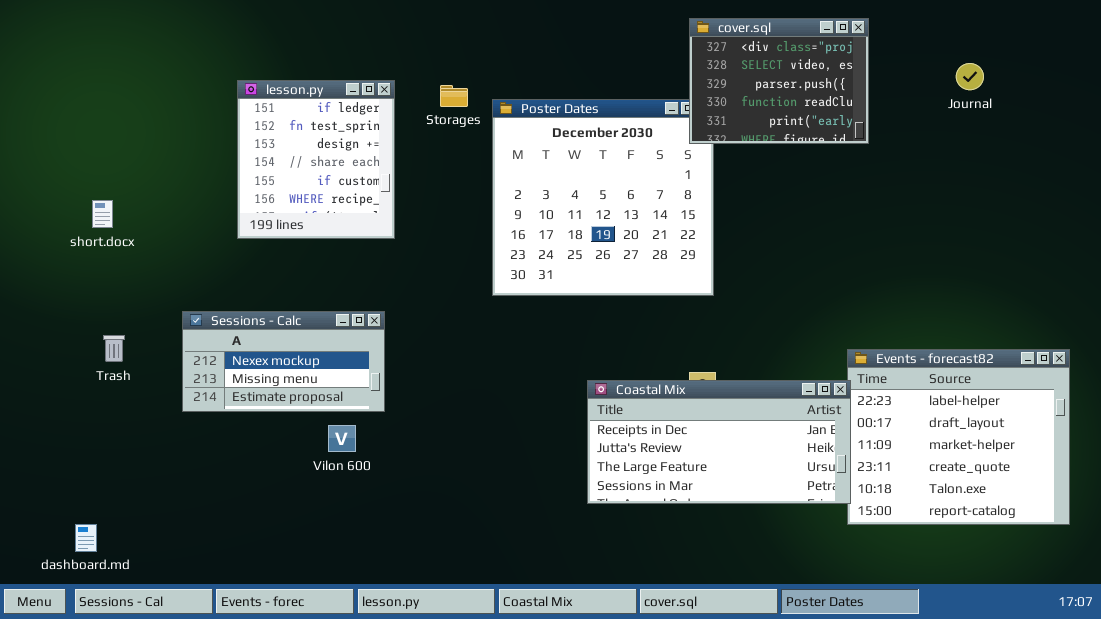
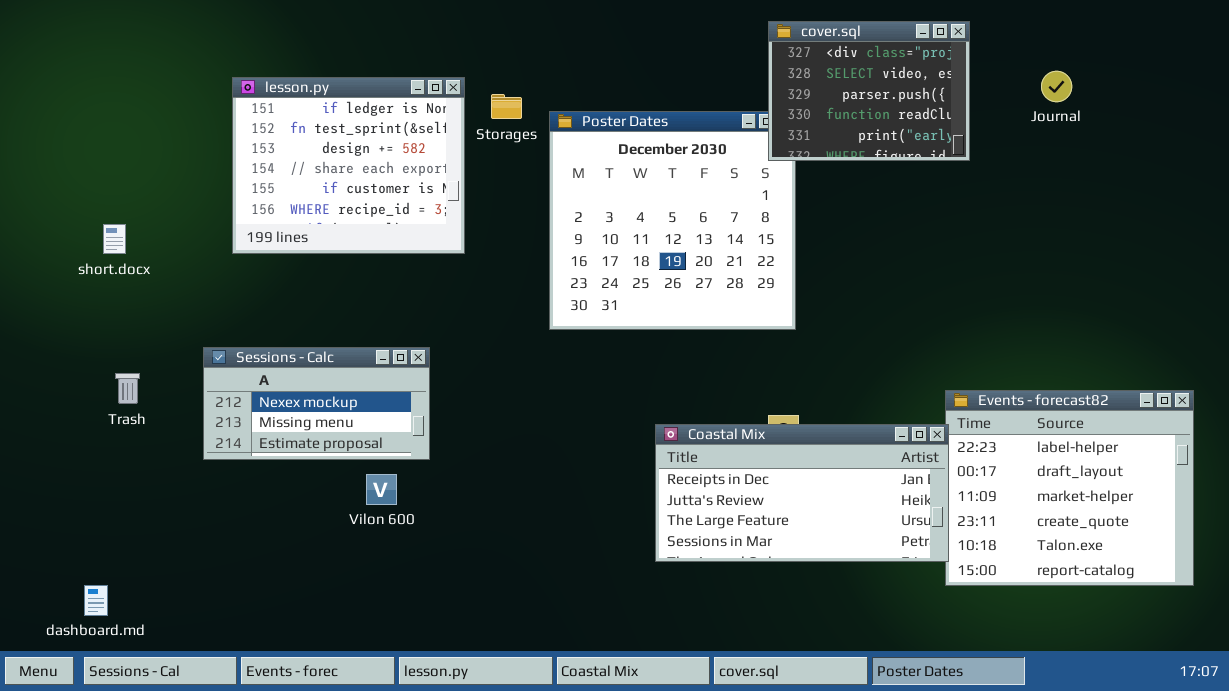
Journal: [956,63,984,90] -> [1041,71,1072,102], moved
lesson.py: [237,80,395,239] -> [232,77,465,254], moved, resized

